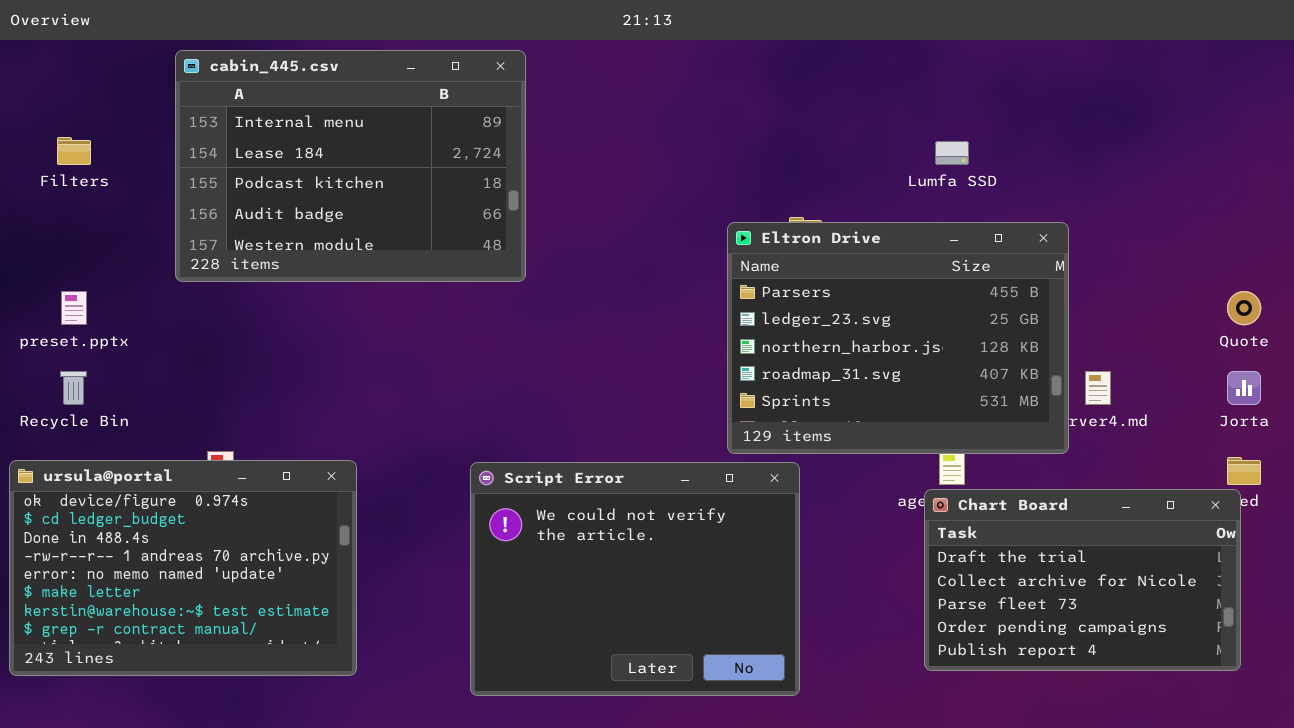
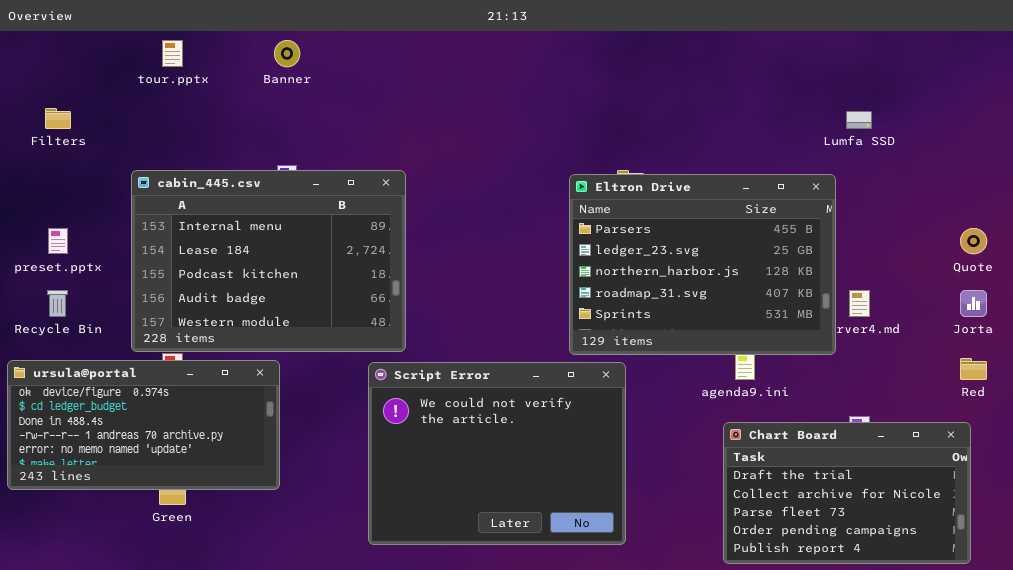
cabin_445.csv: [175,50,526,282] -> [131,170,406,352], moved
Lumfa SSD: [935,141,969,165] -> [846,111,872,129], moved
ursula@portal: [9,460,357,676] -> [7,360,280,490], resized
Chart Board: [924,489,1241,671] -> [723,422,971,564], moved

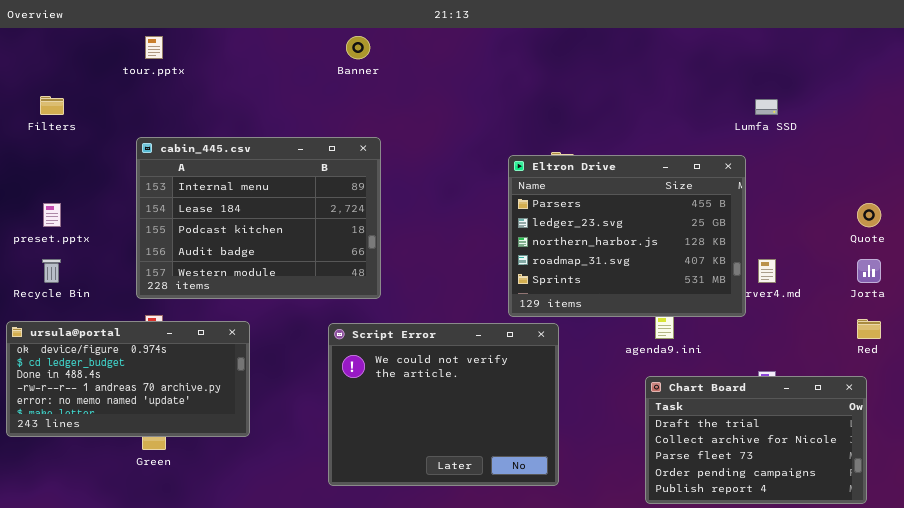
Banner: [274,40,300,67] -> [346,36,370,59], moved
cabin_445.csv: [131,170,406,352] -> [136,137,381,299], moved

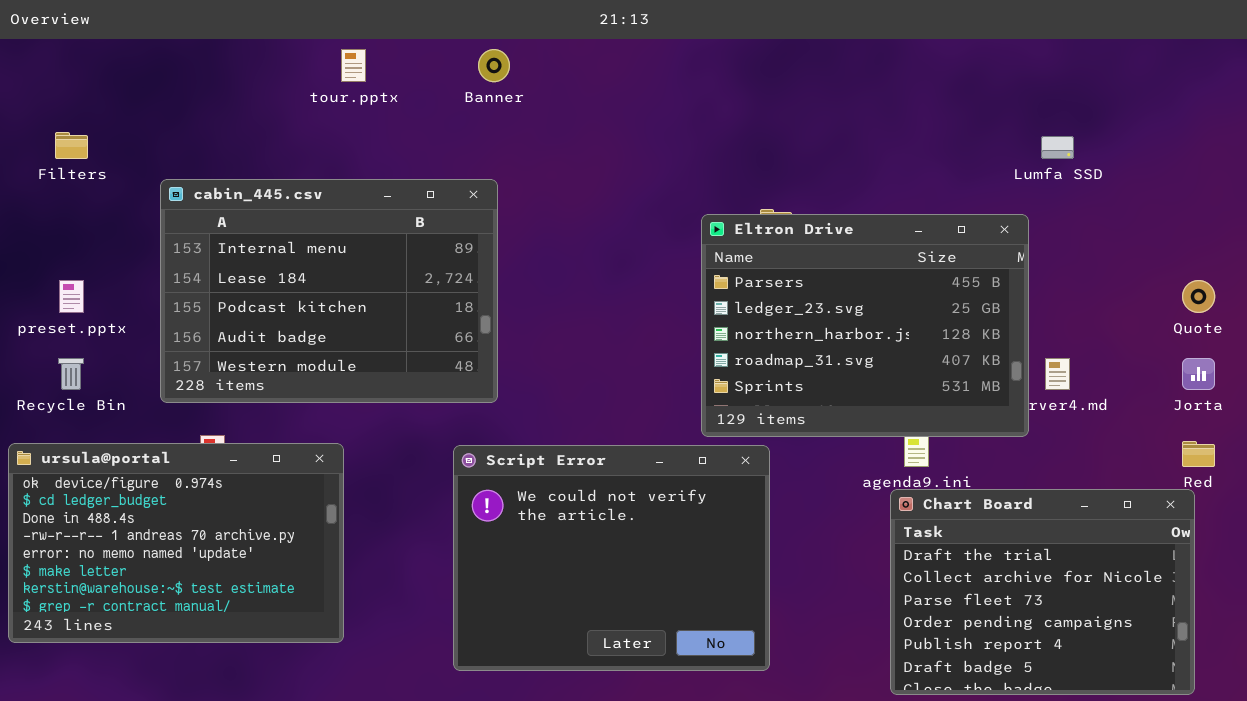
tour.pptx: [145,36,163,59] -> [341,49,366,82], moved
cabin_445.csv: [136,137,381,299] -> [160,179,498,403], moved
ursula@portal: [6,321,250,437] -> [8,443,344,643], resized
Chart Board: [645,376,867,504] -> [890,489,1195,695], resized

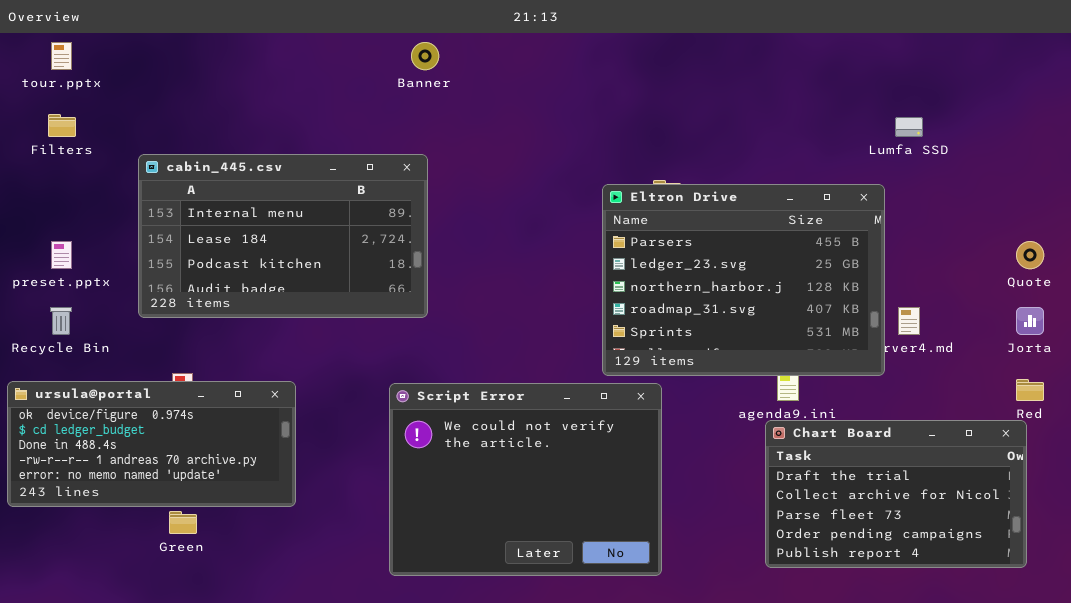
tour.pptx: [341,49,366,82] -> [51,42,72,70], moved
cabin_445.csv: [160,179,498,403] -> [138,154,428,318], resized
ursula@portal: [8,443,344,643] -> [7,381,296,507], resized
Chart Board: [890,489,1195,695] -> [765,420,1027,568], resized

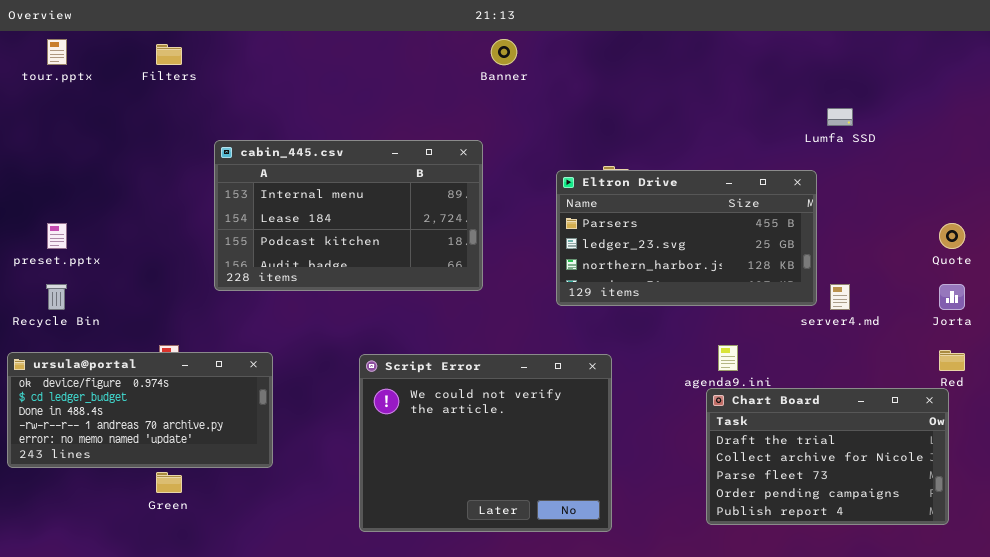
Banner: [411,42,439,70] -> [491,39,517,65], moved
Filters: [48,114,76,137] -> [156,44,182,65], moved
cabin_445.csv: [138,154,428,318] -> [214,140,483,291], moved
Eltron Drive: [602,184,885,376] -> [556,170,817,306], resized

